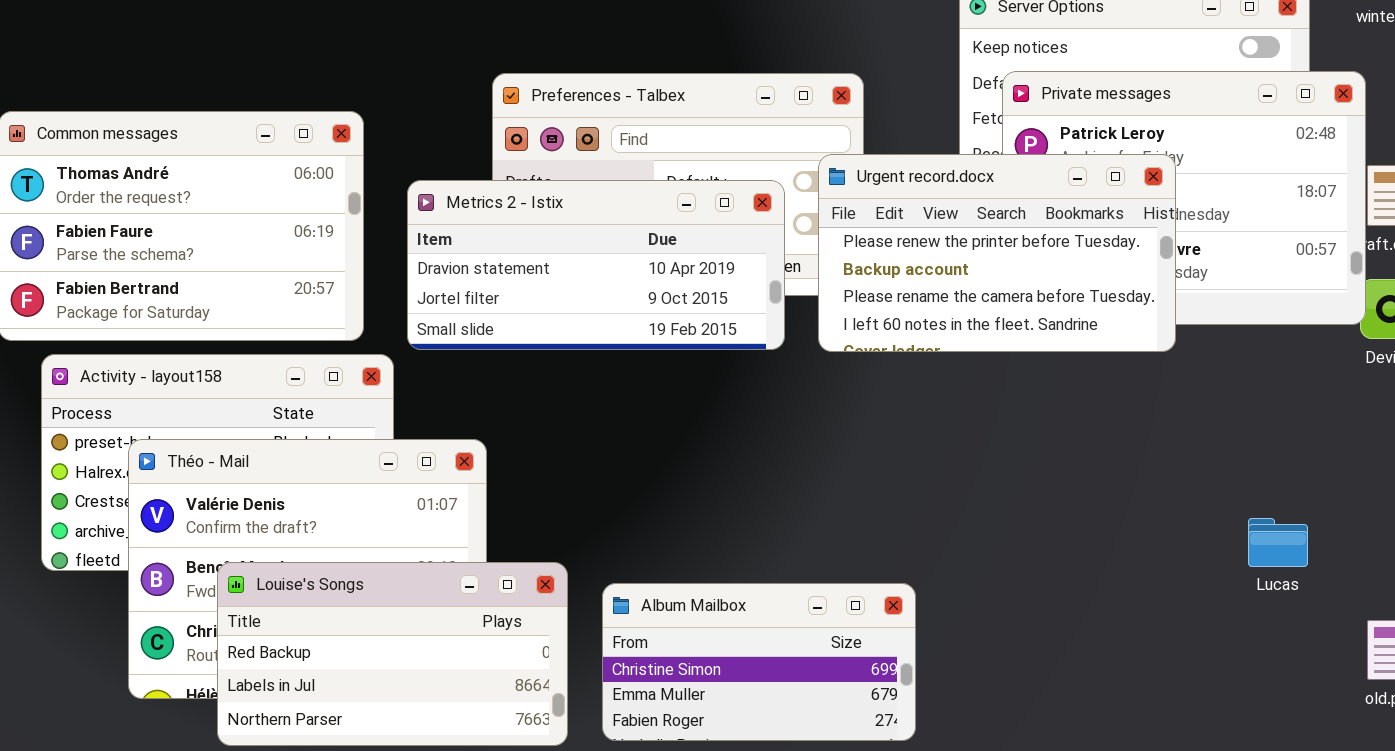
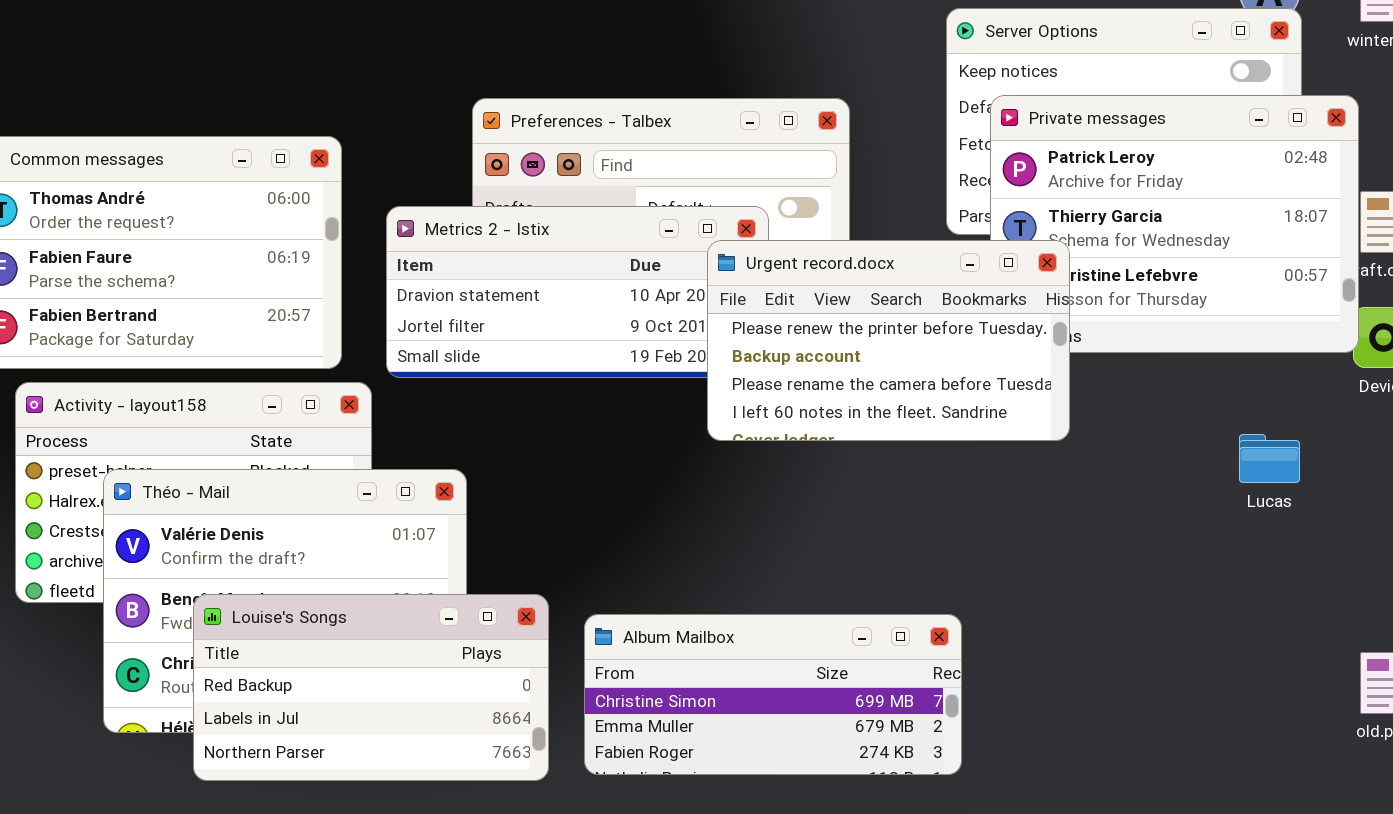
Urgent record.docx: [818,154,1176,352] -> [707,240,1070,441], moved
Lucas: [1248,518,1308,567] -> [1239,434,1300,483], moved
Album Mailbox: [602,583,916,741] -> [584,614,962,775], resized

